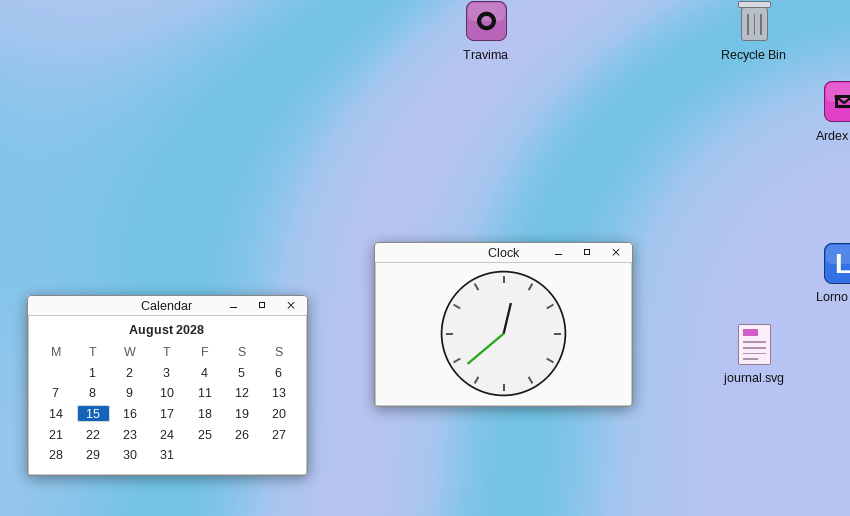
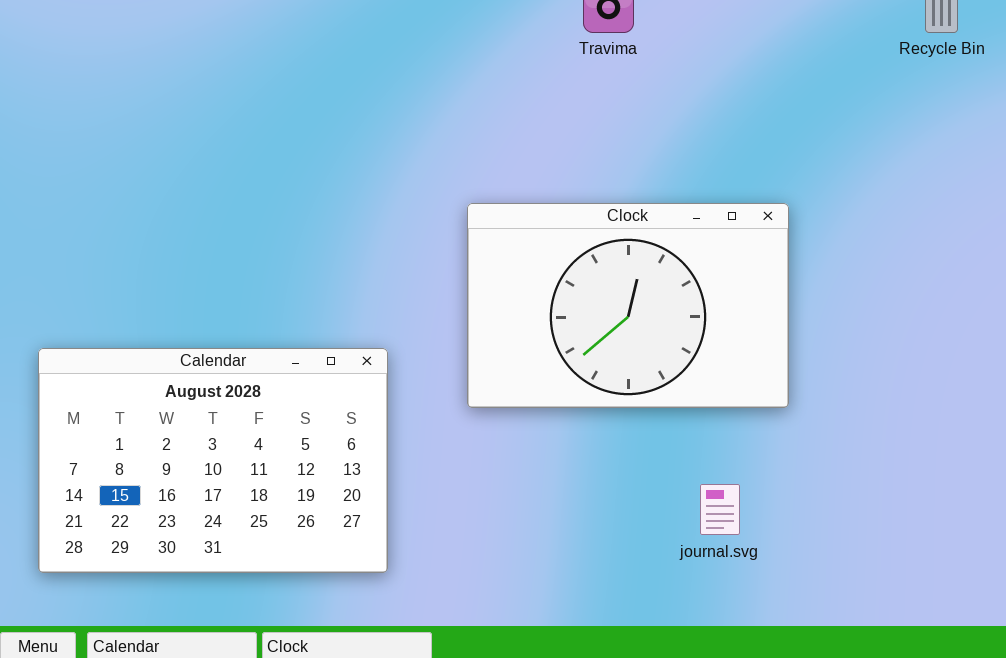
Clock: [374,242,633,407] -> [467,203,789,408], moved
journal.svg: [738,324,771,365] -> [700,484,740,535], moved

